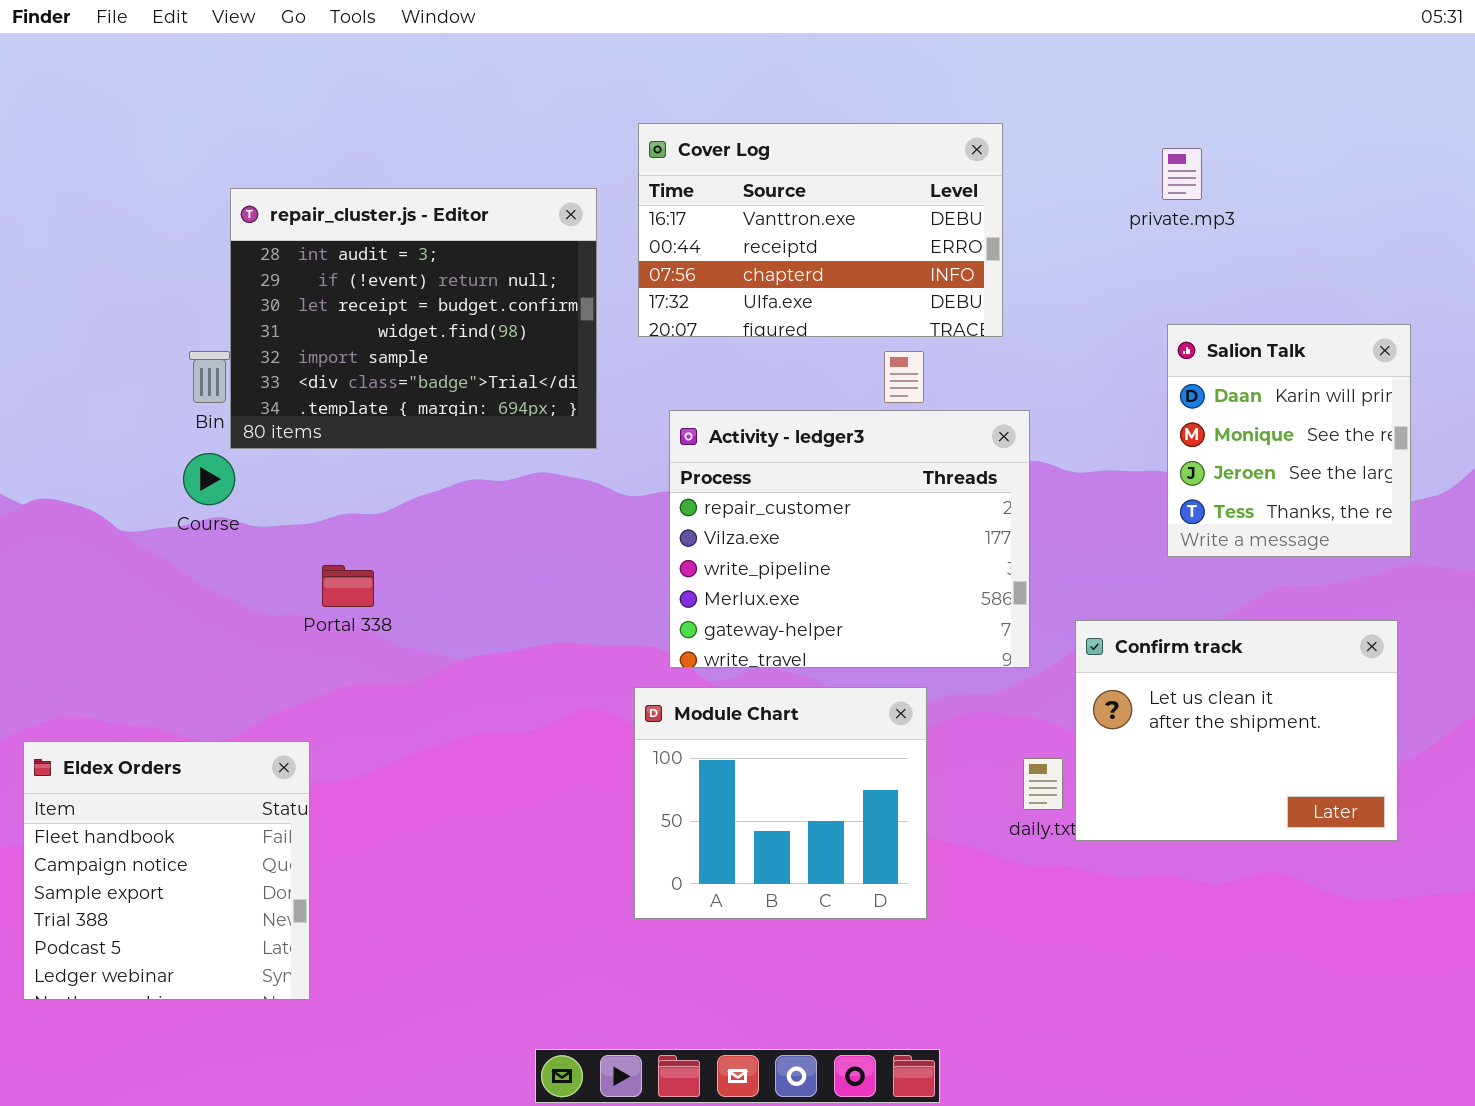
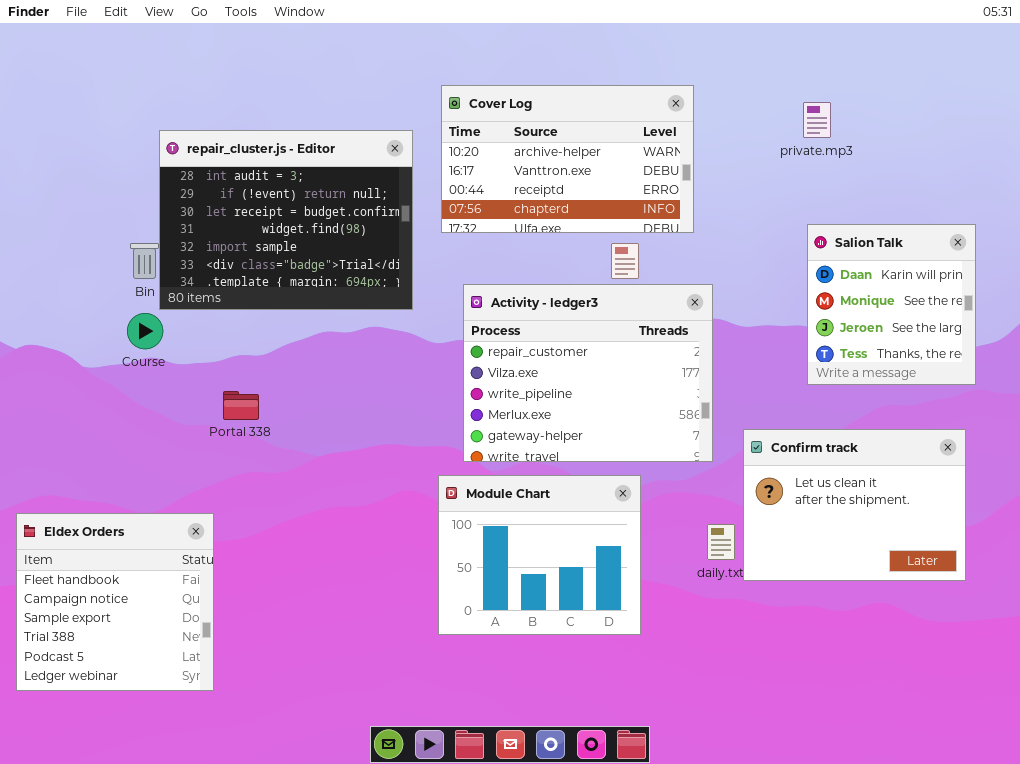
Cover Log: [638,123,1003,337] -> [441,85,694,233], scrolled up 1 row

